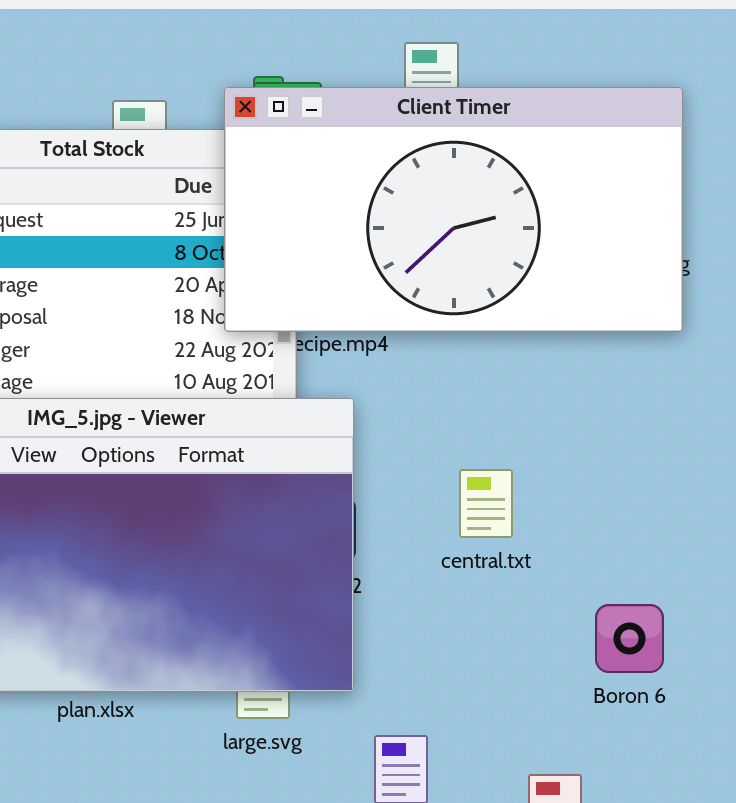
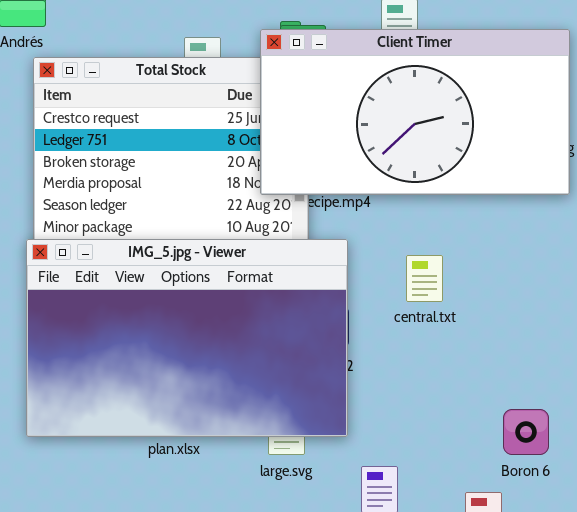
central.txt: [459,469,513,538] -> [406,255,443,302], moved
Boron 6: [595,604,664,673] -> [503,409,549,455], moved

